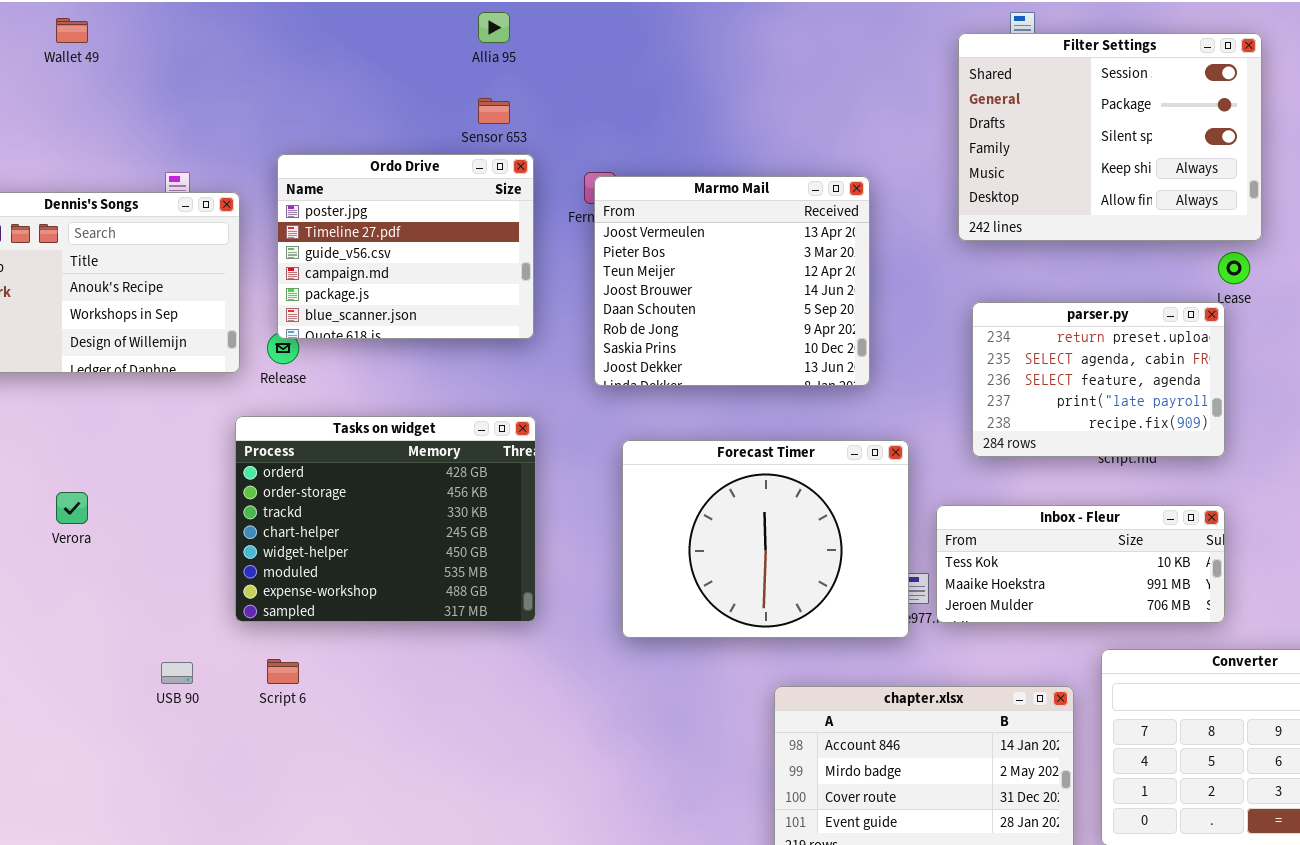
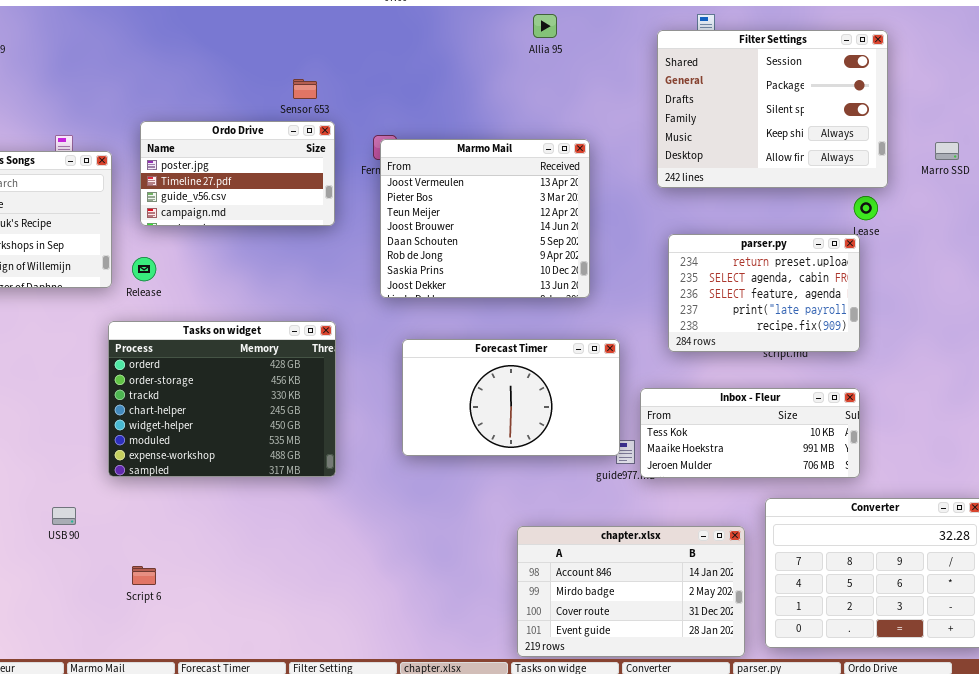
Allia 95: [478,12,510,43] -> [533,14,557,38], moved
Ordo Drive: [277,154,534,339] -> [140,121,335,226], resized
Forecast Timer: [622,440,909,638] -> [402,339,620,456], resized
Script 6: [267,659,299,684] -> [132,566,156,585], moved

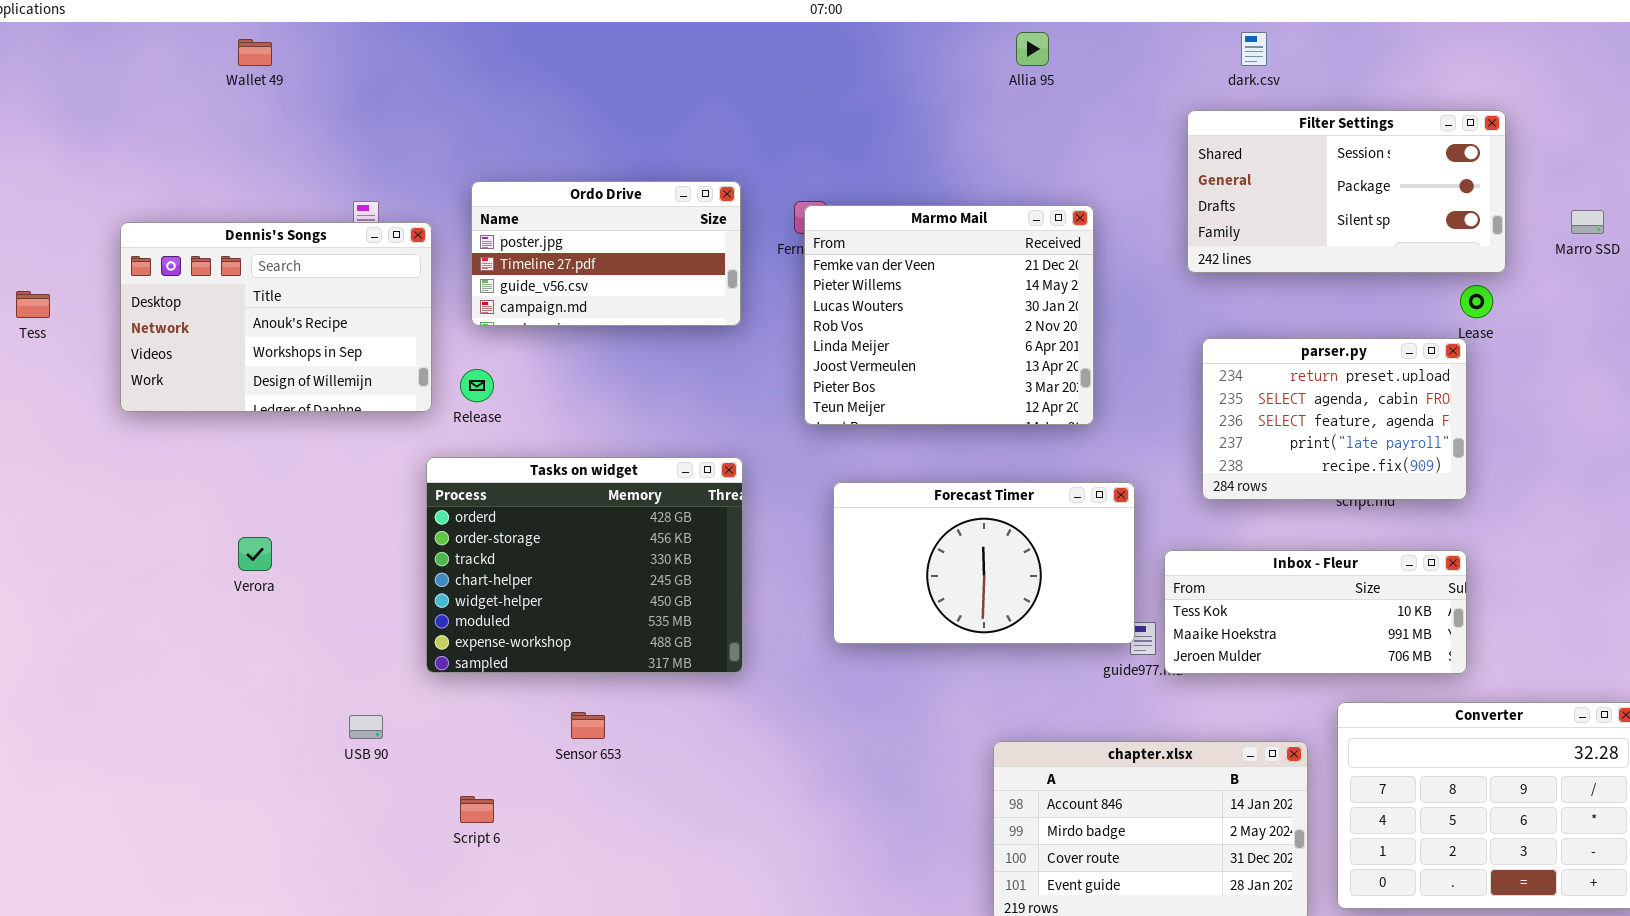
Filter Settings: [657,30,888,188] -> [1187,110,1506,273], resized
Sensor 653: [293,79,317,99] -> [571,712,605,739], moved
Marmo Mail: [380,139,590,298] -> [804,205,1094,425], scrolled up 5 rows

